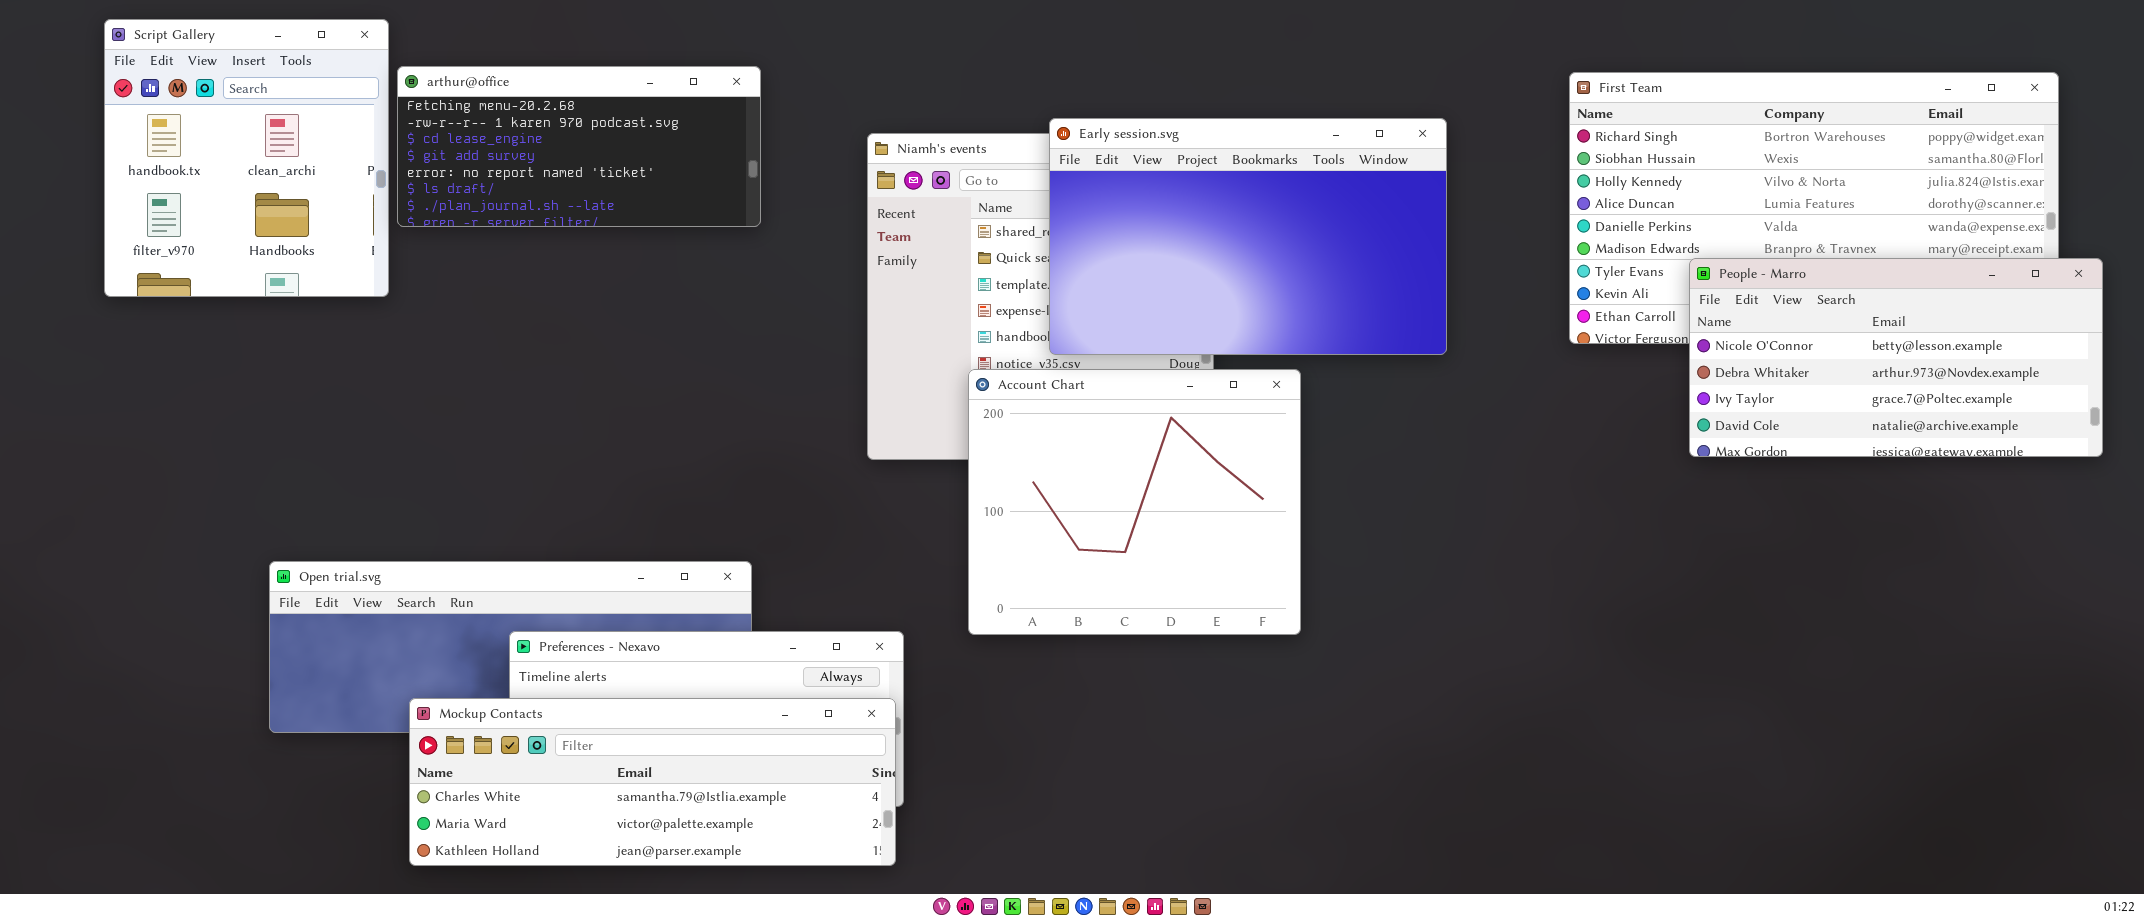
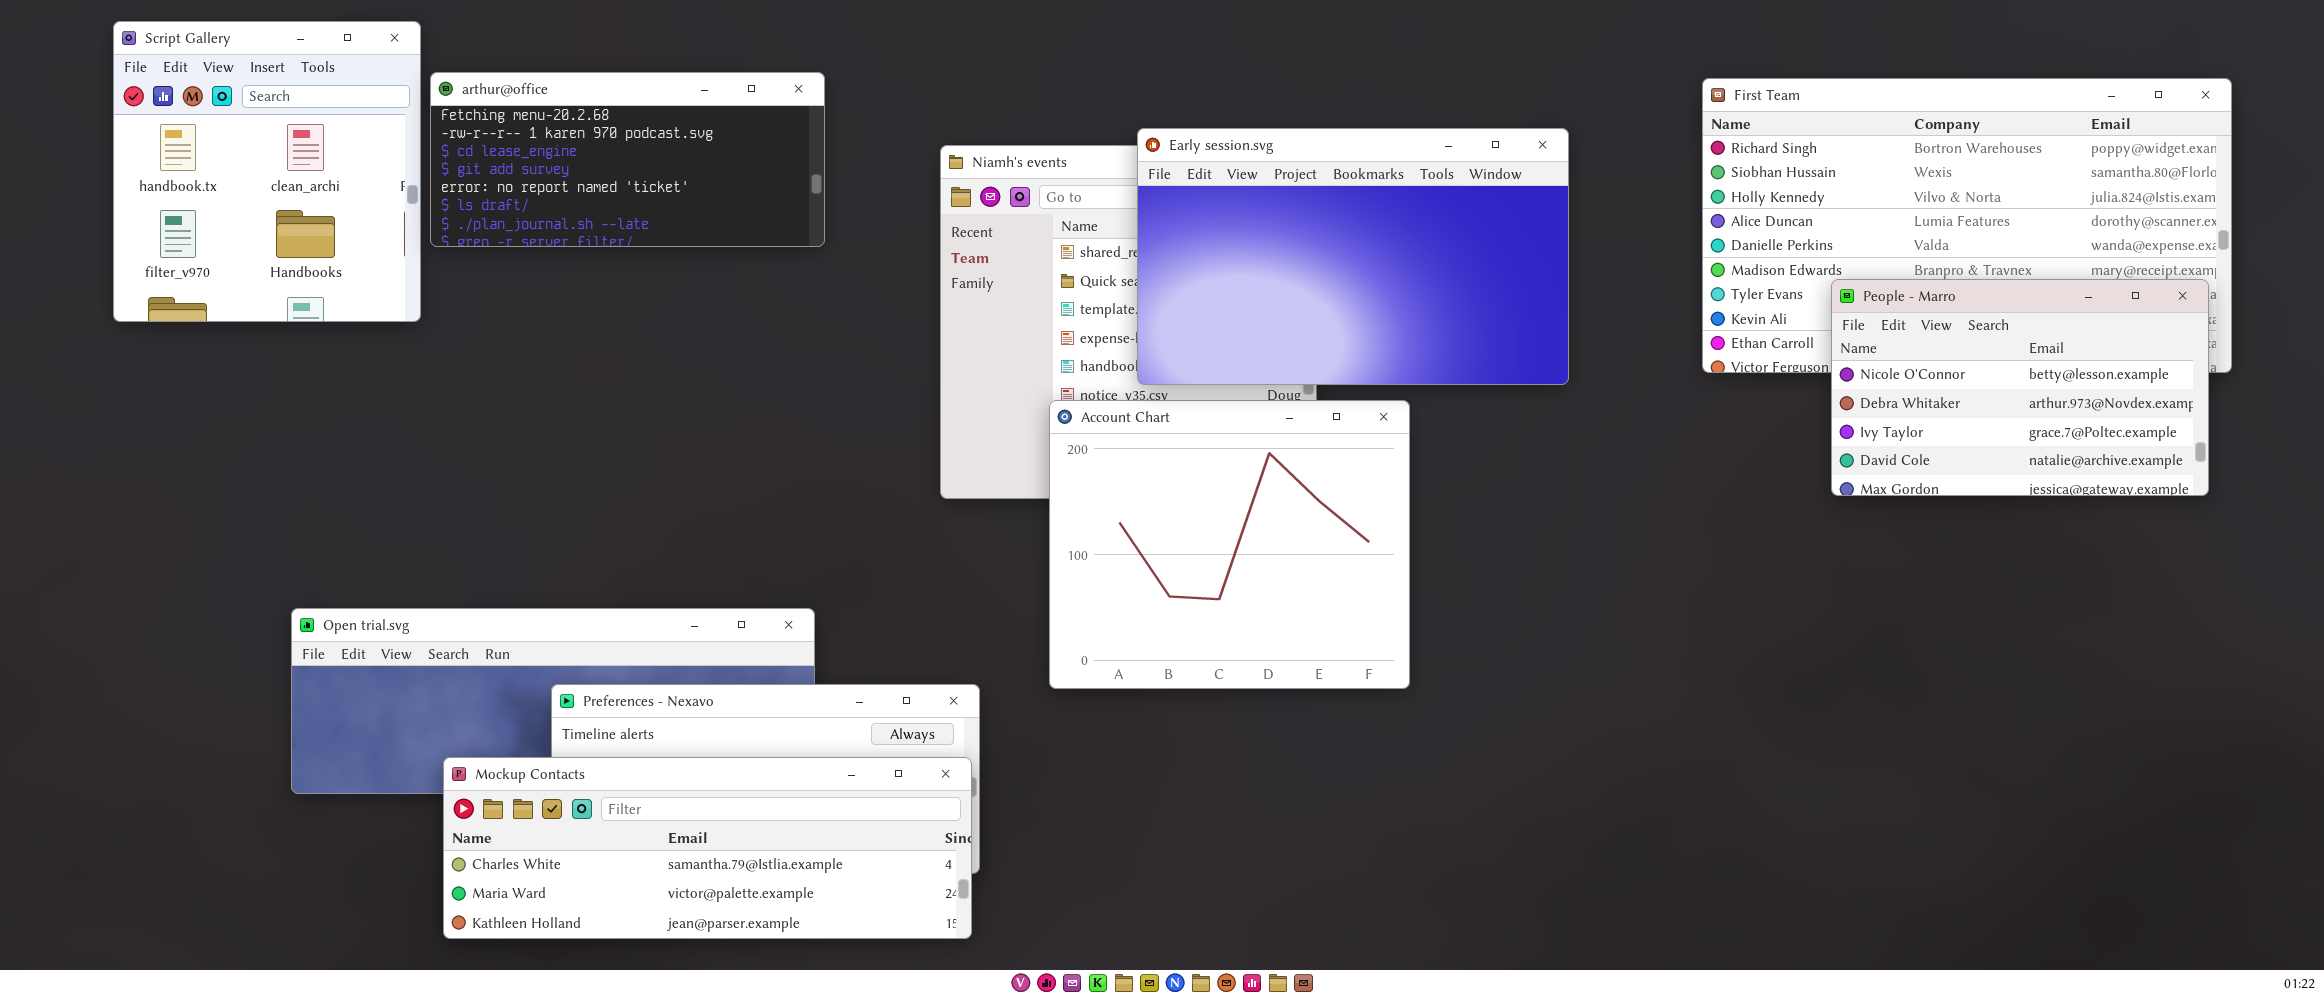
People - Marro: [1689,258,2103,457] -> [1831,279,2209,496], resized

